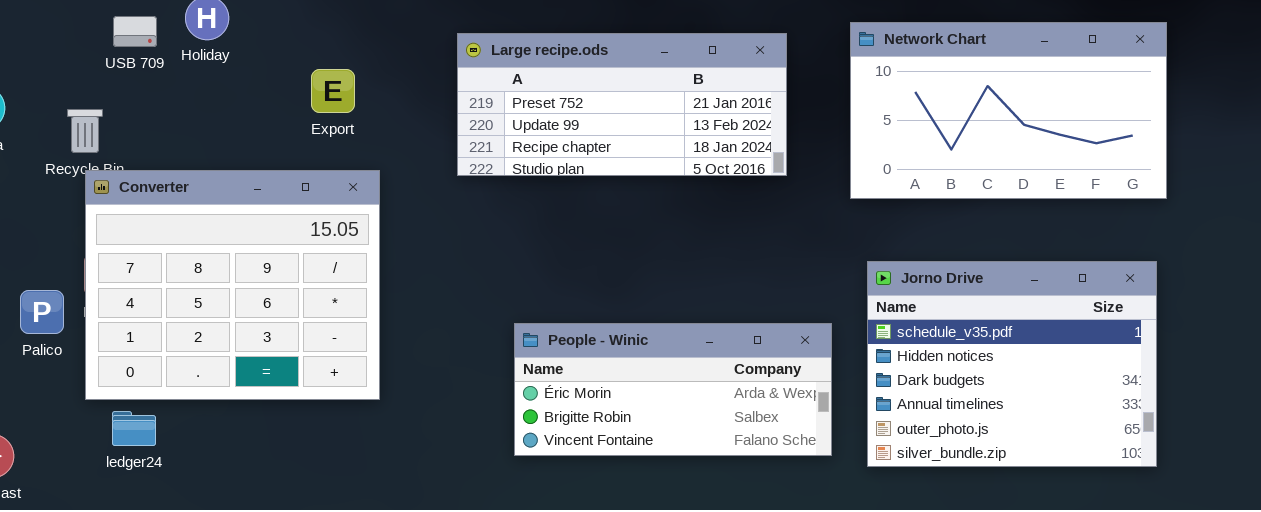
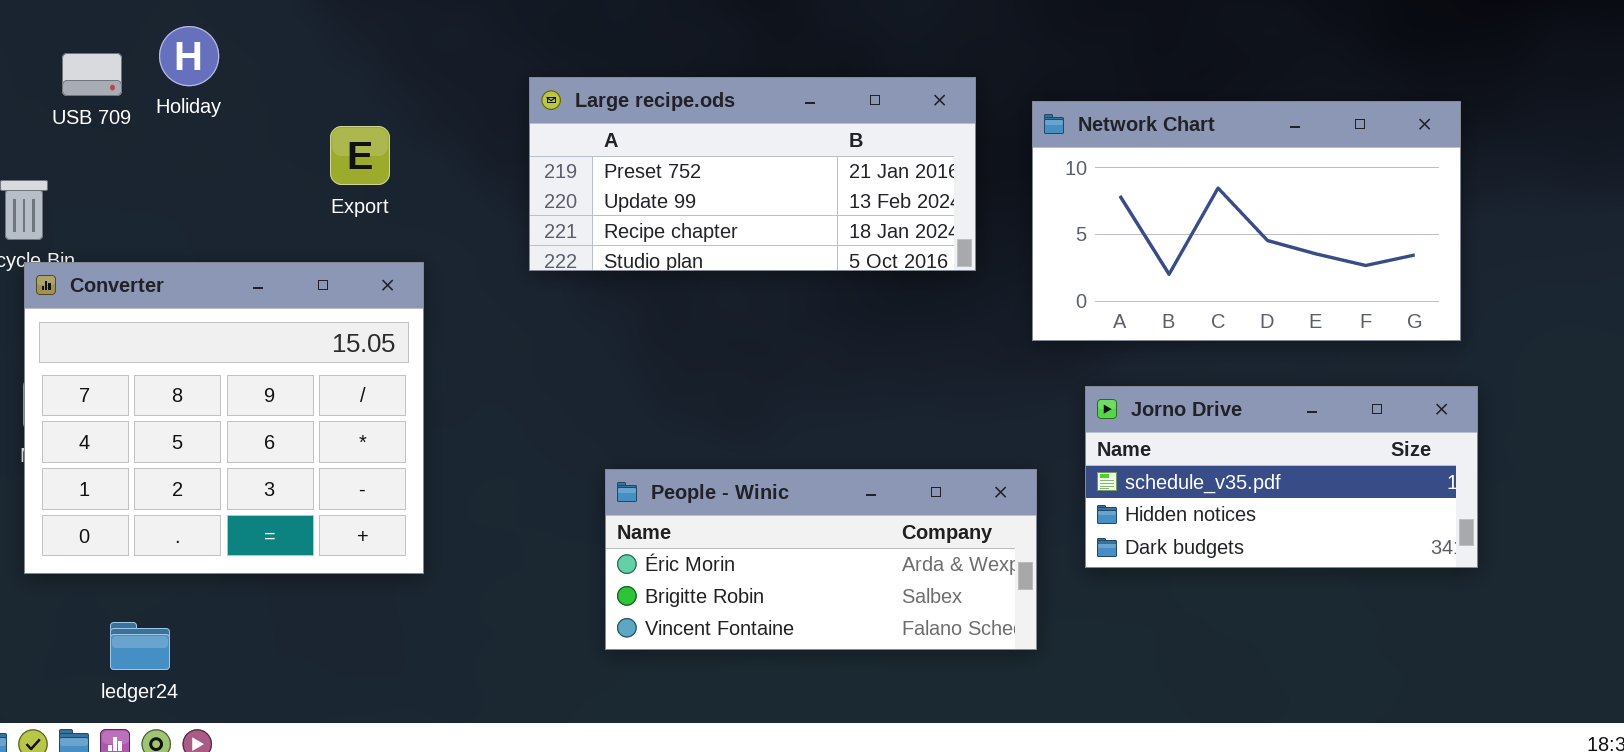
Network Chart: [850,22,1167,199] -> [1032,101,1461,341], moved
Jorno Drive: [867,261,1157,467] -> [1085,386,1478,568], resized
ledger24: [112,411,156,446] -> [110,622,170,670], moved

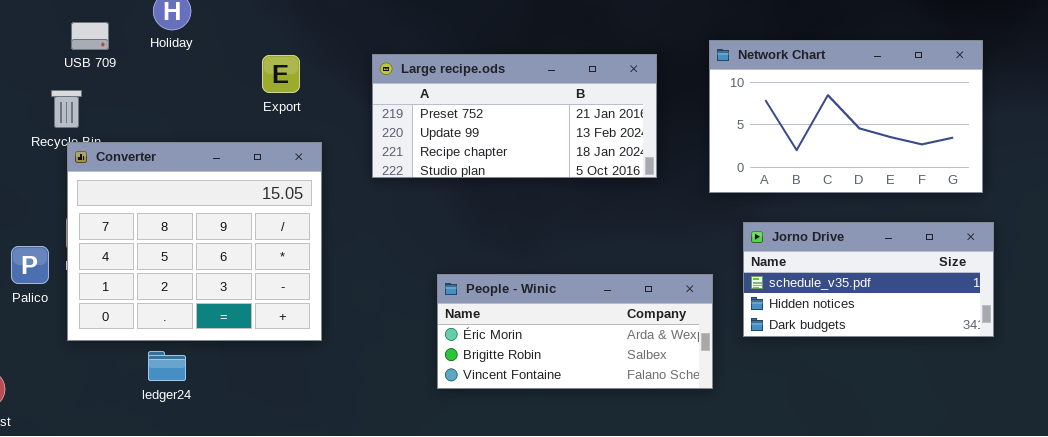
USB 709: [62,53,122,96] -> [71,22,109,50], moved
Large recipe.ods: [529,77,976,271] -> [372,54,657,178], moved
ledger24: [110,622,170,670] -> [148,351,186,381], moved

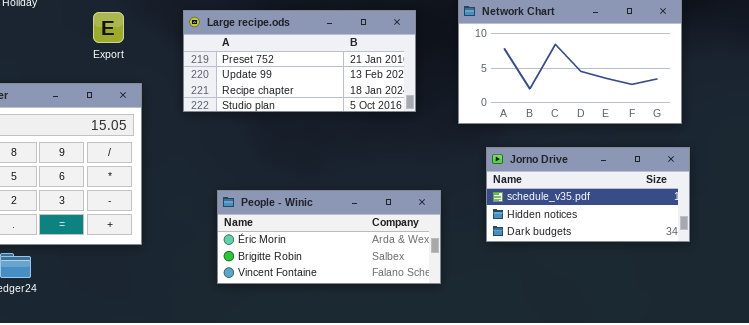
People - Winic: [437,274,713,389] -> [217,190,441,284], moved

